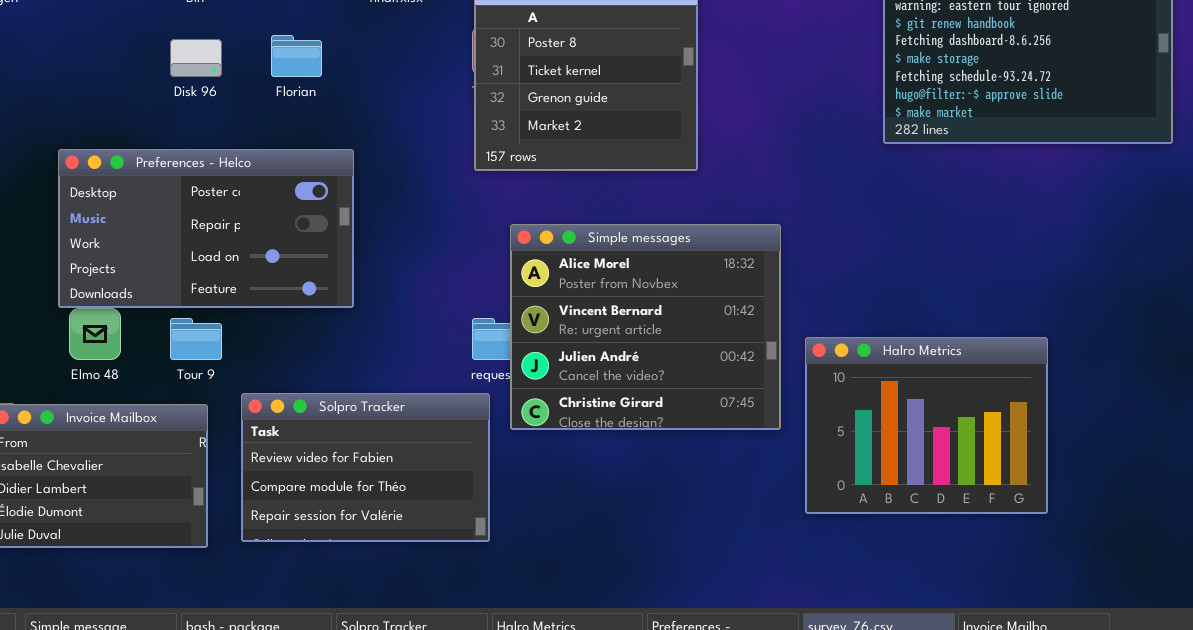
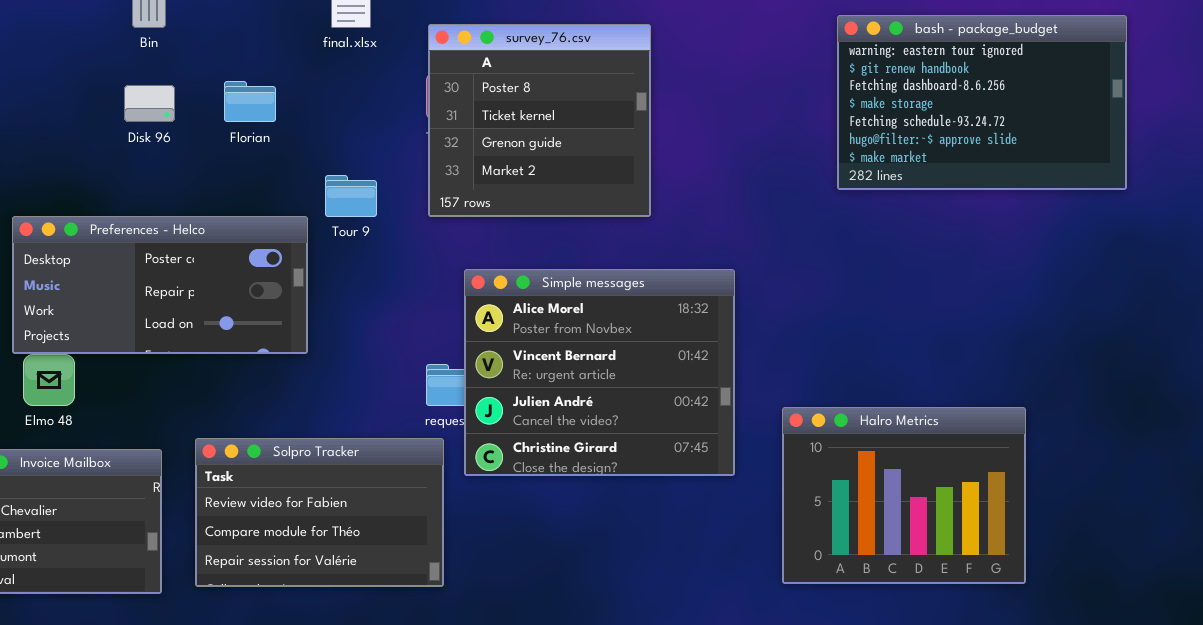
Preferences - Helco: [58,149,354,308] -> [12,216,308,354], resized
Tour 9: [170,318,222,360] -> [325,175,377,217], moved
Halro Metrics: [805,337,1048,514] -> [782,407,1026,584], moved

